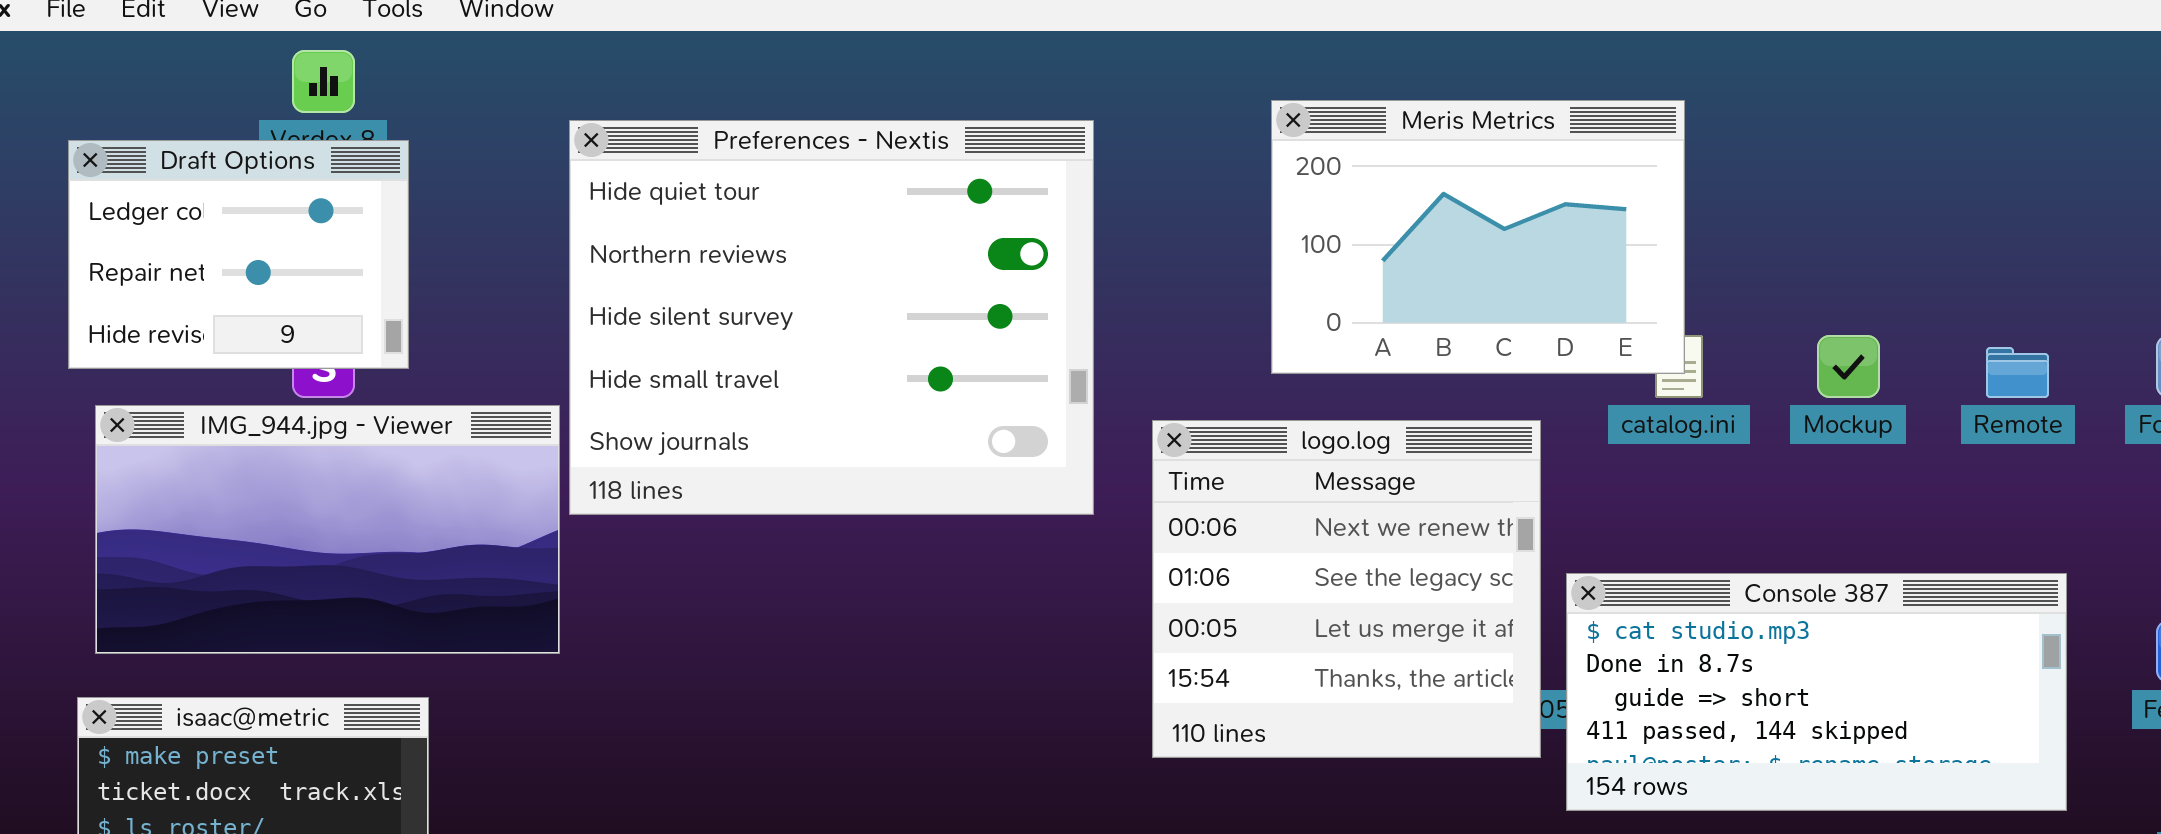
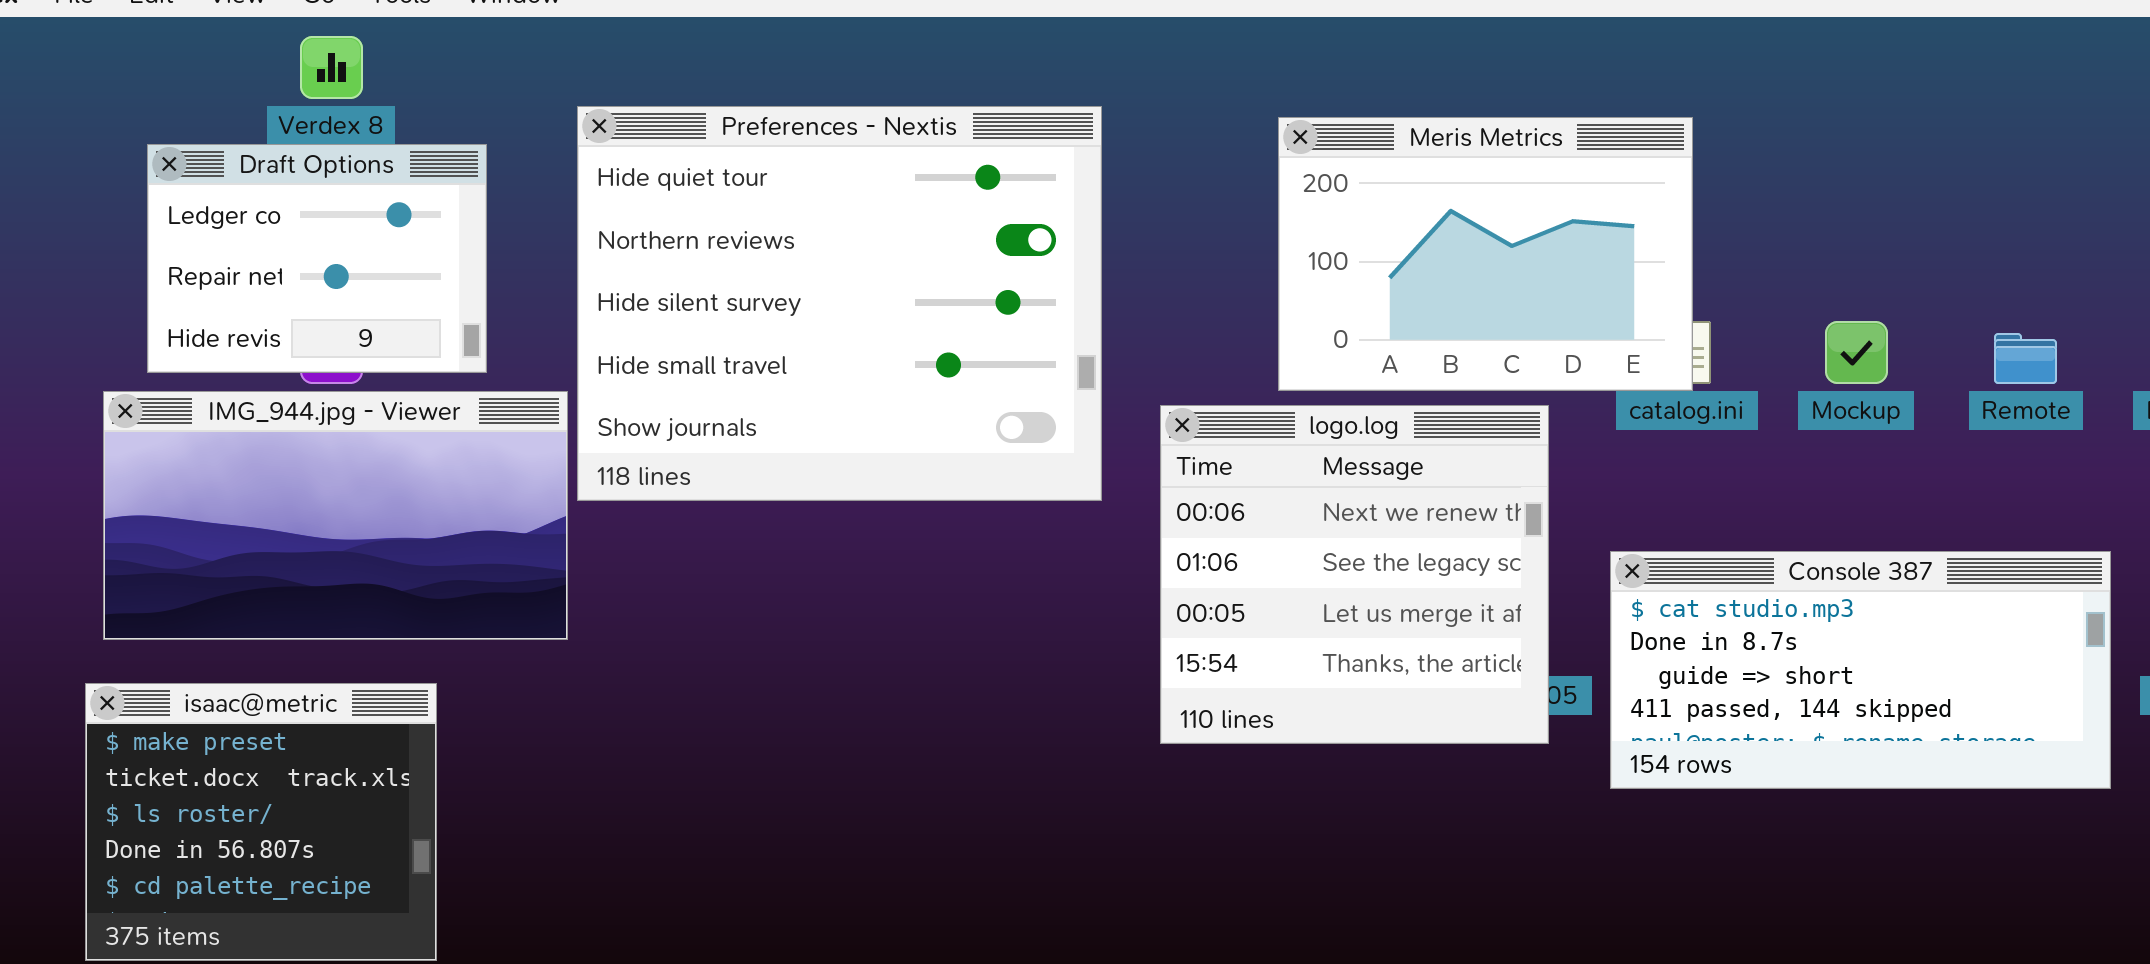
Meris Metrics: [1271,100,1685,374] -> [1278,117,1693,391], moved
Draft Options: [68,140,409,369] -> [147,144,487,373], moved
Console 387: [1566,573,2067,811] -> [1610,551,2111,789], moved

